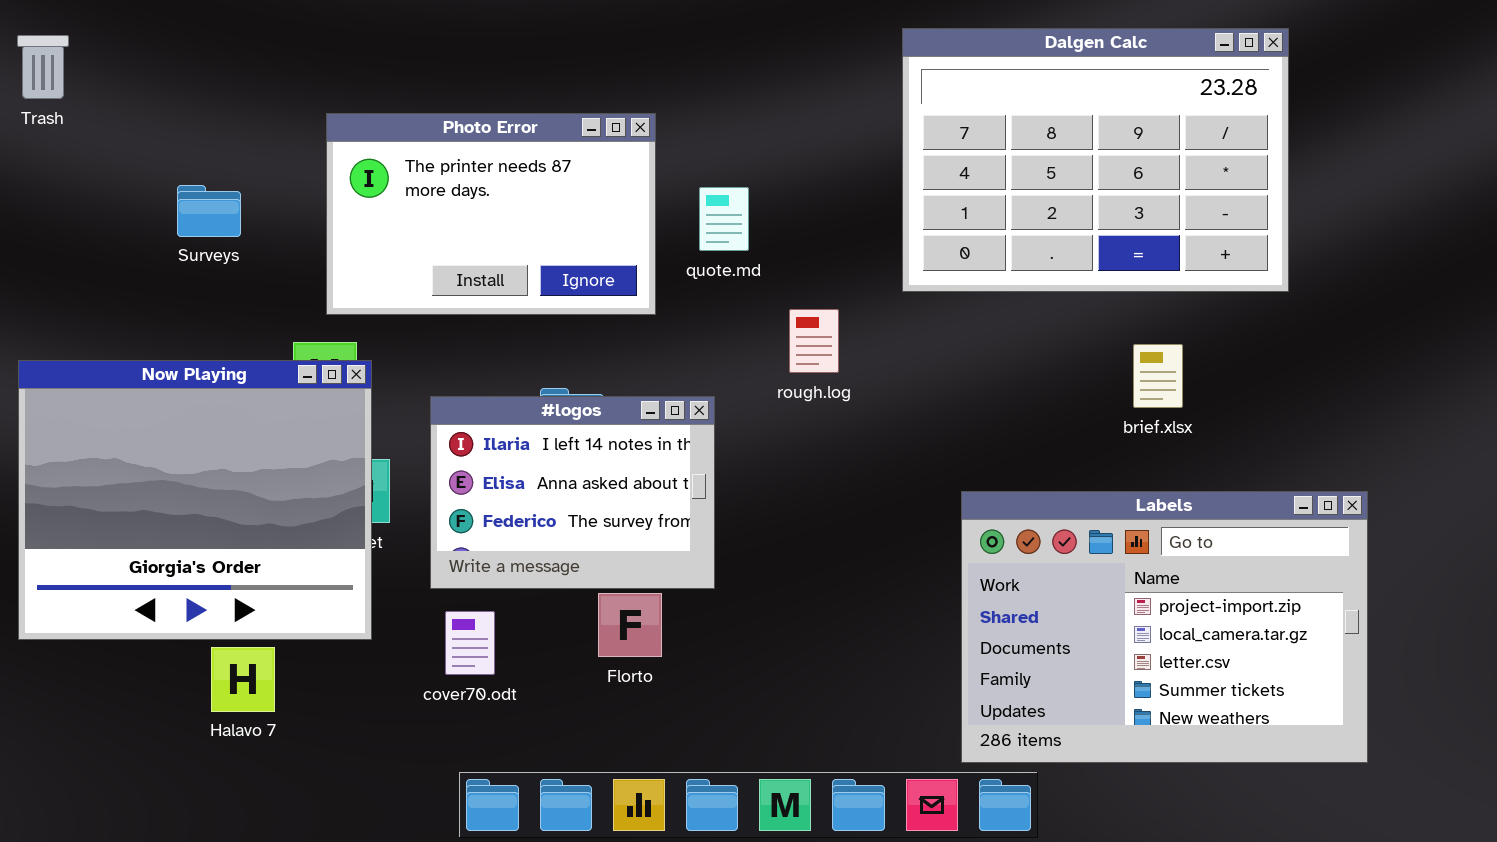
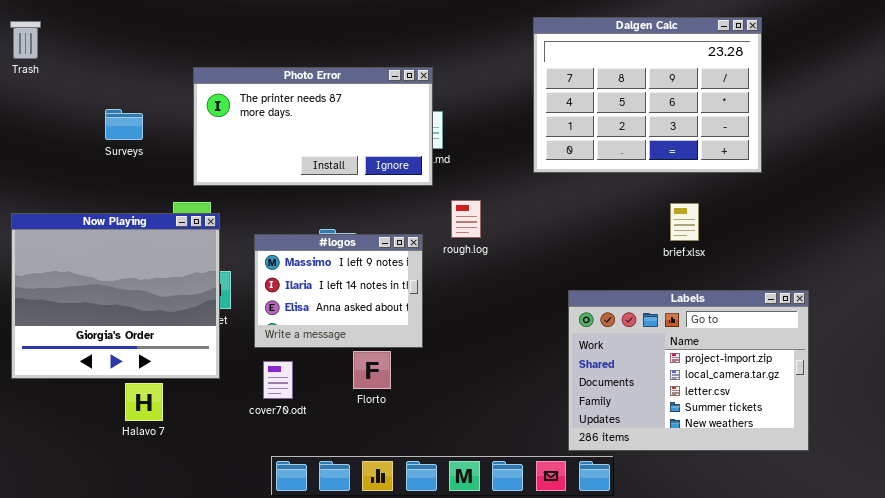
Photo Error: [326,113,656,315] -> [193,67,433,186], resized
rough.log: [789,309,839,373] -> [451,200,481,238], moved
#logos: [430,396,715,589] -> [254,234,423,348], scrolled up 1 row

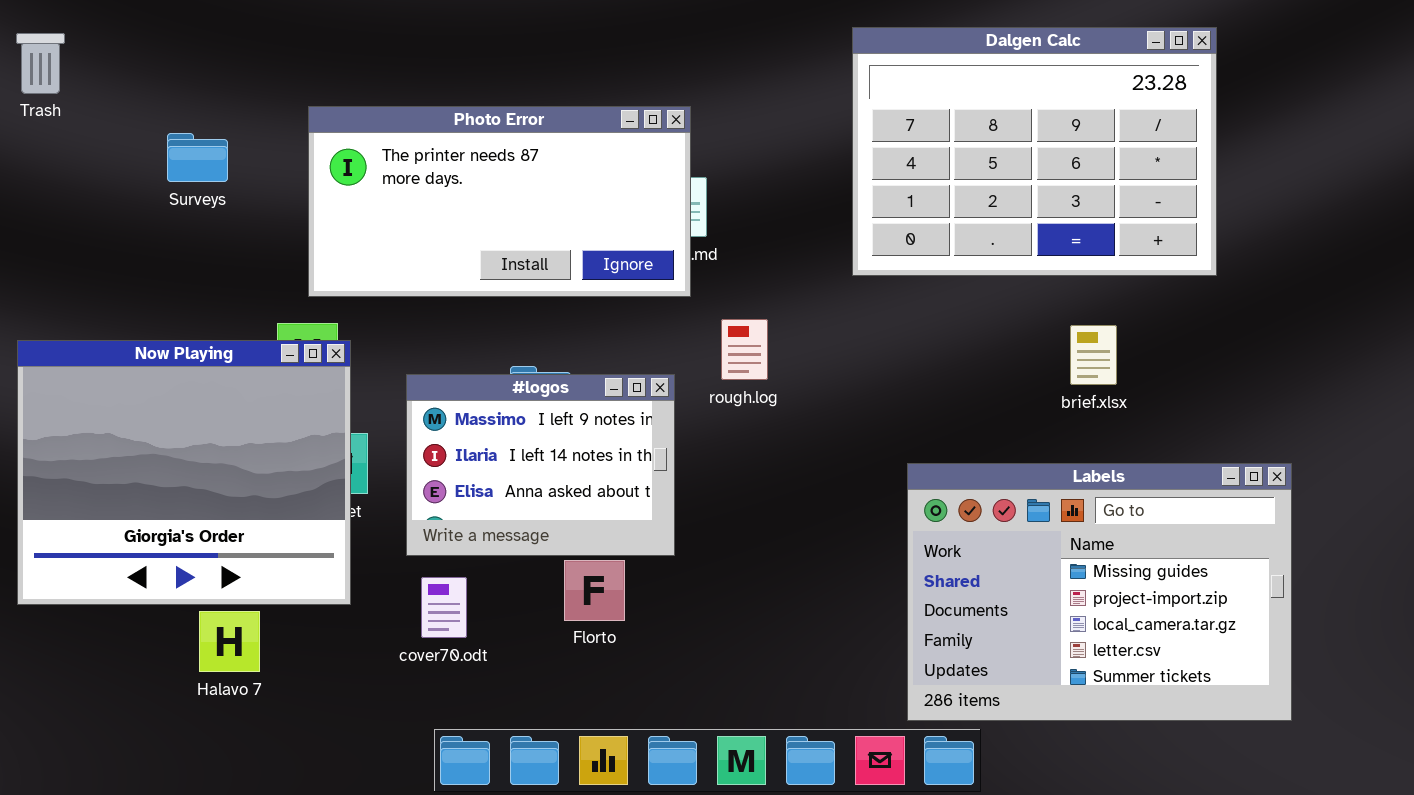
Surveys: [105,109,143,140] -> [167,133,228,182], moved
Labels: [568,290,809,451] -> [907,463,1292,721], scrolled up 1 row

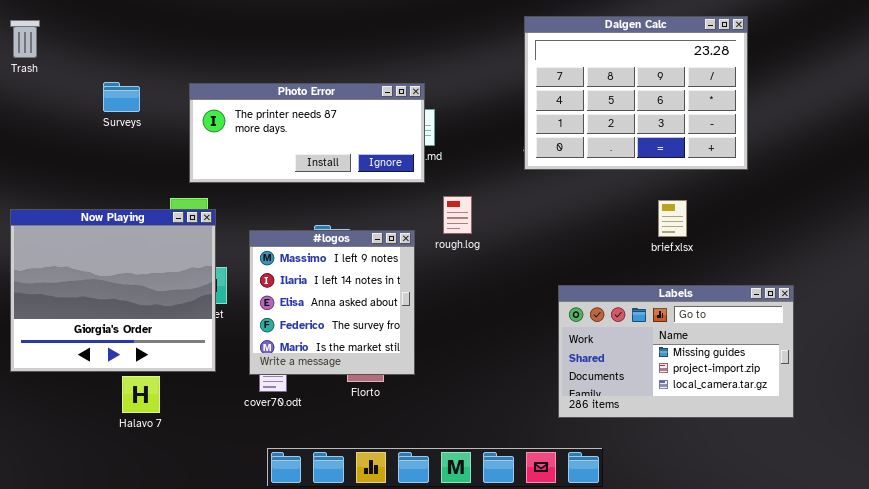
Photo Error: [308,106,691,297] -> [189,83,425,183], resized
#logos: [406,374,675,556] -> [249,230,415,375], resized
Labels: [907,463,1292,721] -> [558,285,794,418], resized

